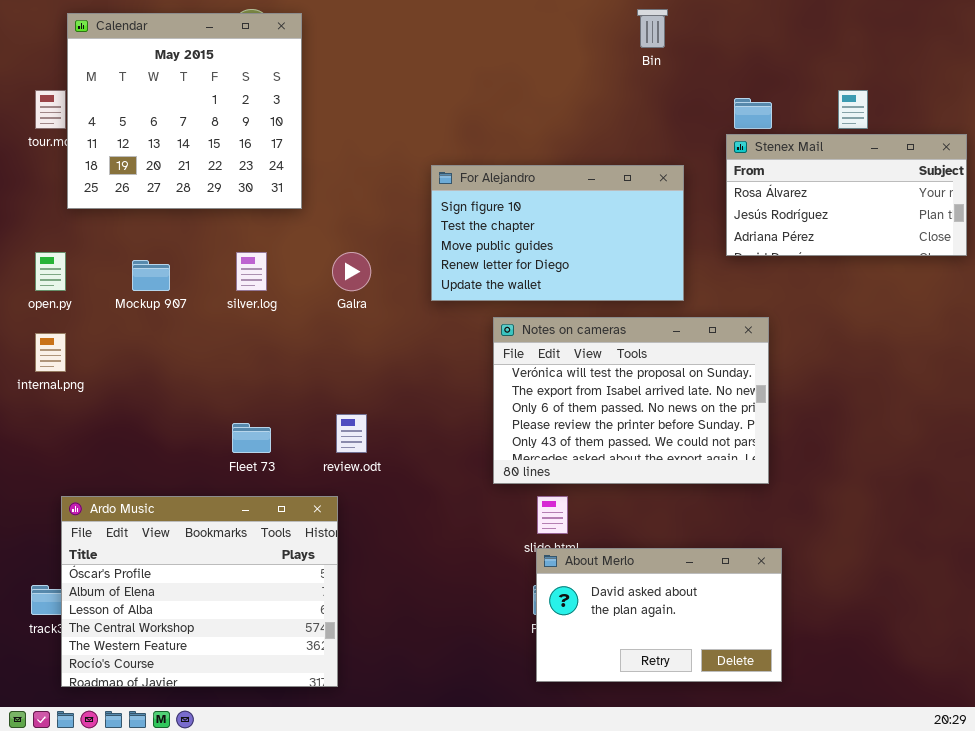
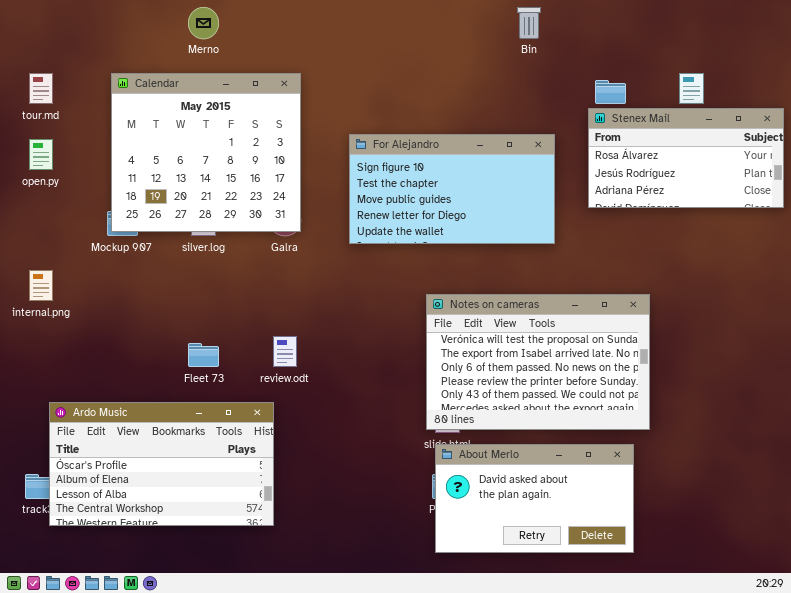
Calendar: [67,13,302,209] -> [111,73,301,232], moved
open.py: [35,252,66,291] -> [29,139,53,170], moved
Notes on cameras: [493,317,769,484] -> [426,294,650,430], moved
Ardo Music: [61,496,338,687] -> [49,402,274,526], resized

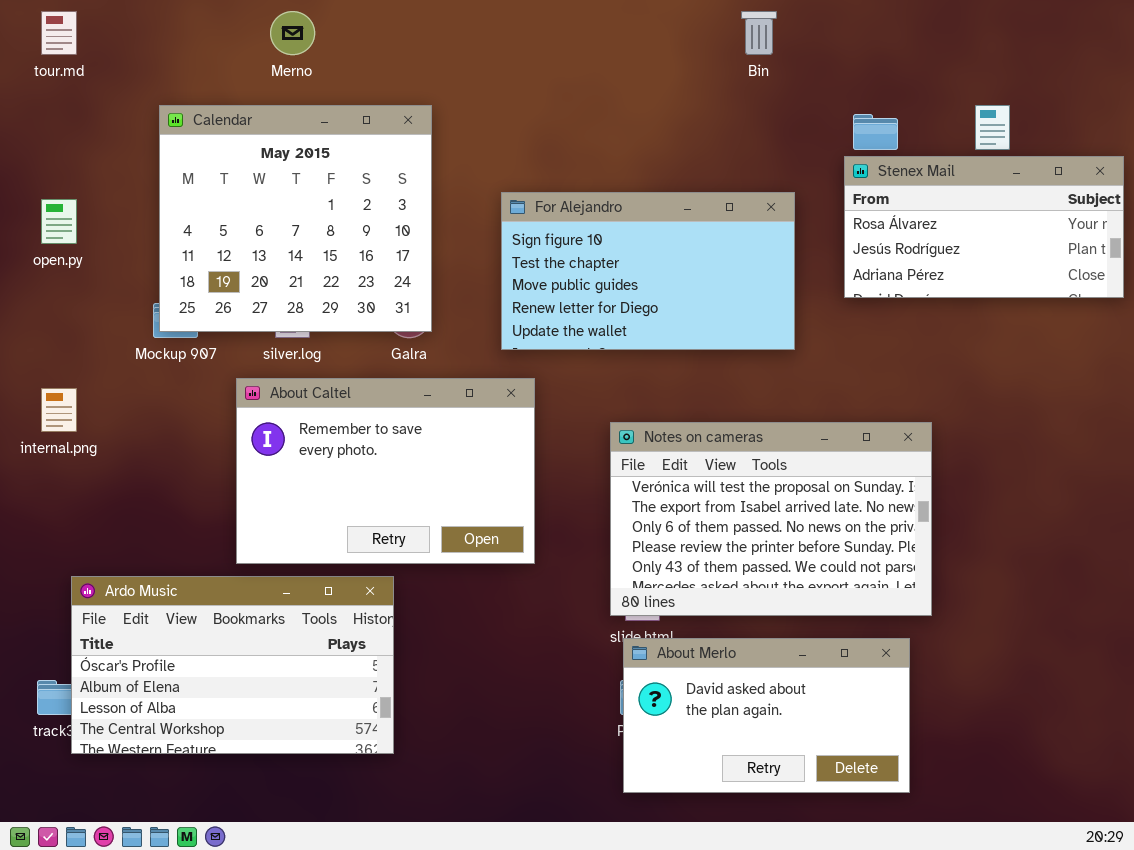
tour.md: [29,73,53,104] -> [41,11,77,55], moved
About Caltel: none -> [236,378,535,564], opened

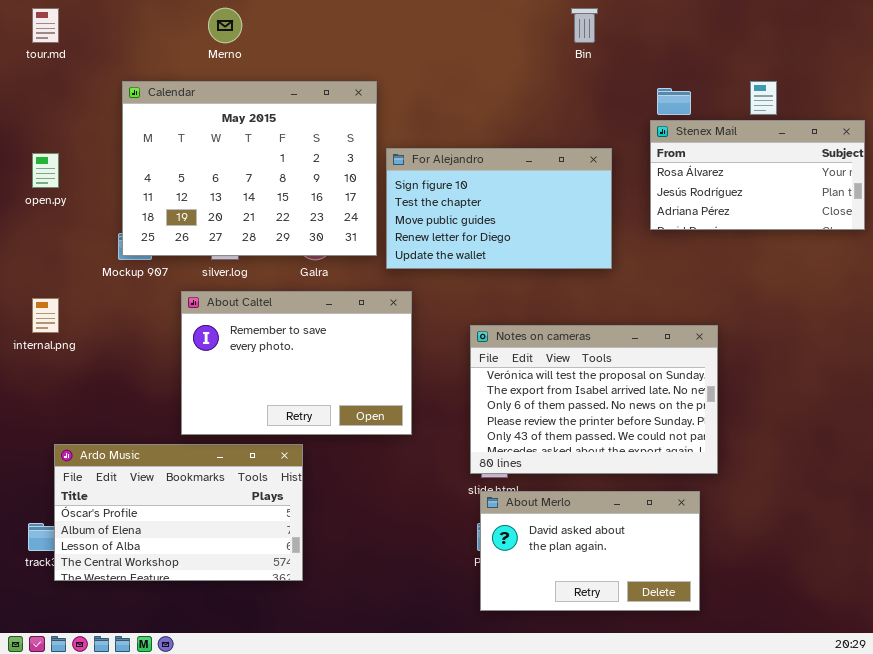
Calendar: [159,105,432,332] -> [122,81,377,256], resized

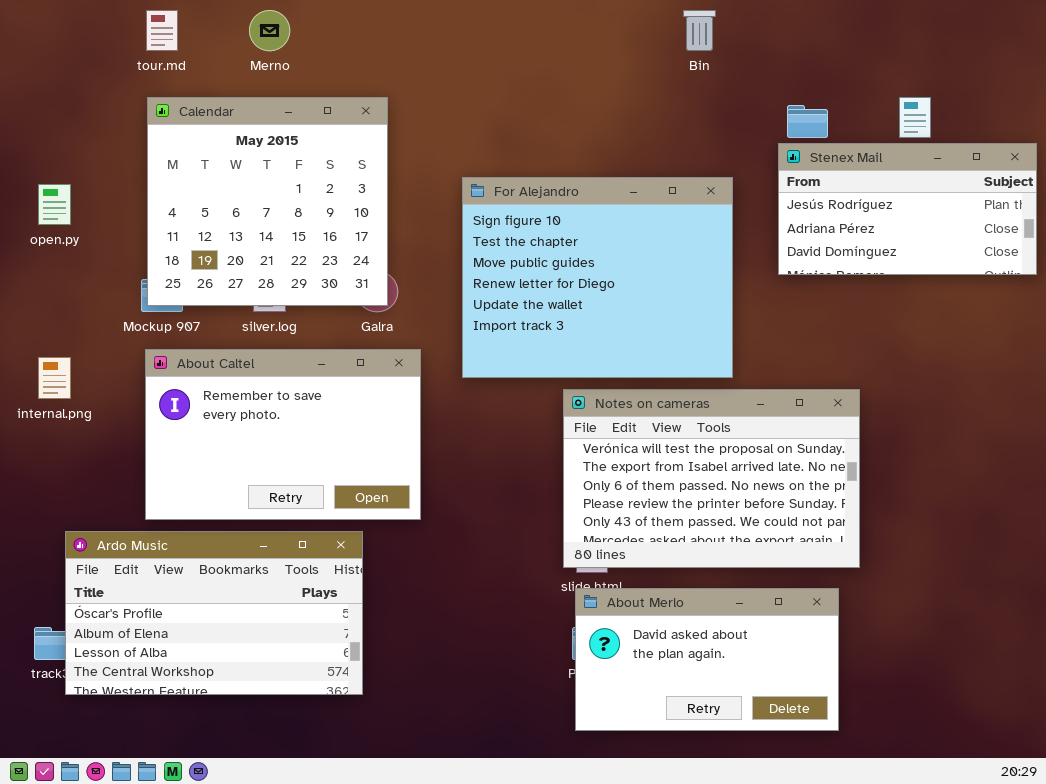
tour.md: [32,8,59,43] -> [146,10,178,51], moved
Calendar: [122,81,377,256] -> [147,97,388,306], resized
Stenex Mail: [650,120,865,230] -> [778,143,1037,275], scrolled down 1 row
For Alejandro: [386,148,612,269] -> [462,177,733,378], resized
About Caltel: [181,291,412,435] -> [145,349,421,520], moved

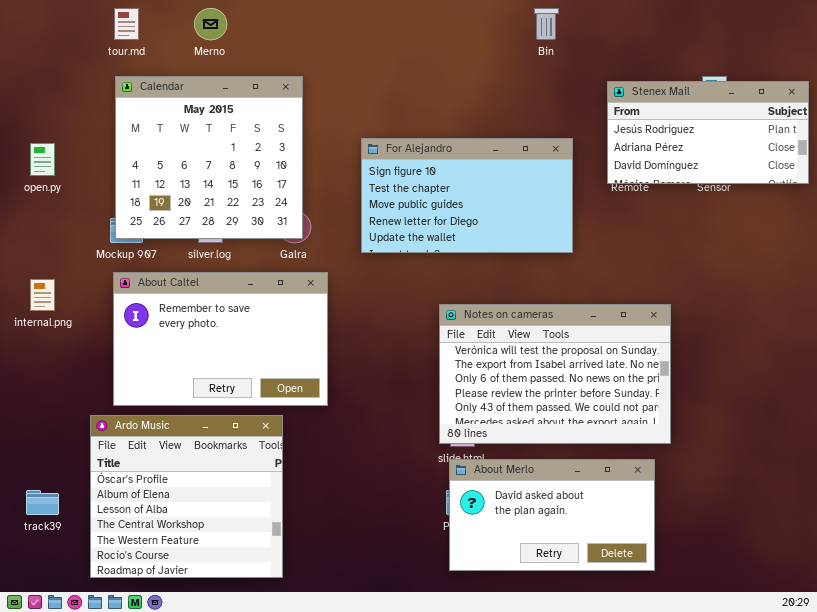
Stenex Mail: [778,143,1037,275] -> [607,81,809,184], moved
For Alejandro: [462,177,733,378] -> [361,138,573,253], resized
Ardo Music: [65,531,363,695] -> [90,415,283,578], resized

